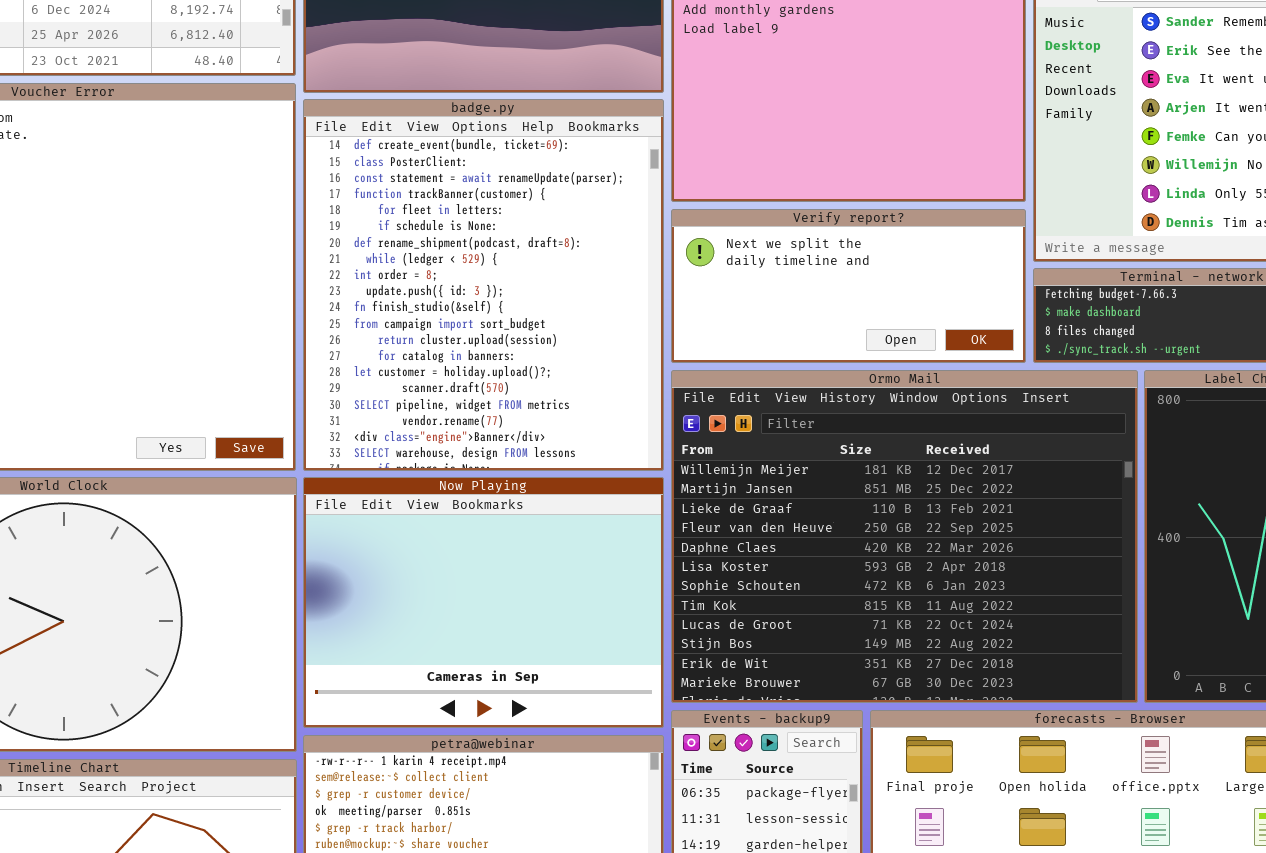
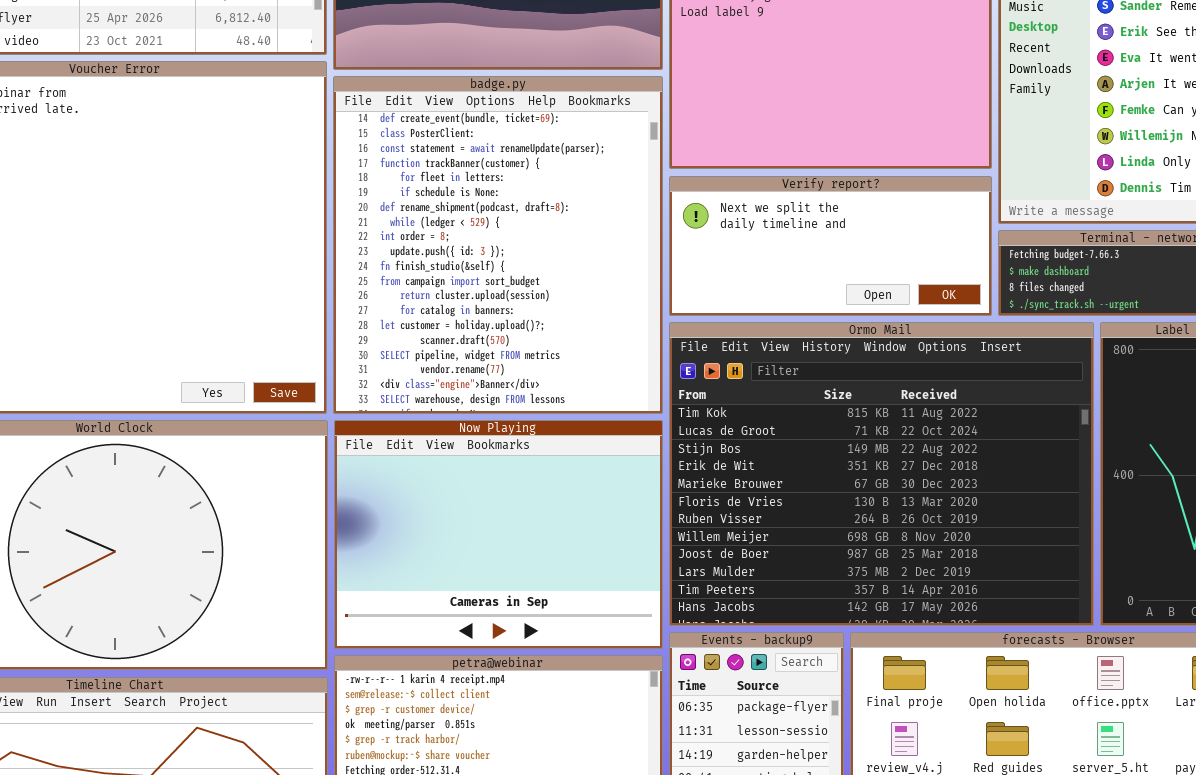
Ormo Mail: [671,370,1138,703] -> [669,322,1094,626], scrolled down 7 rows

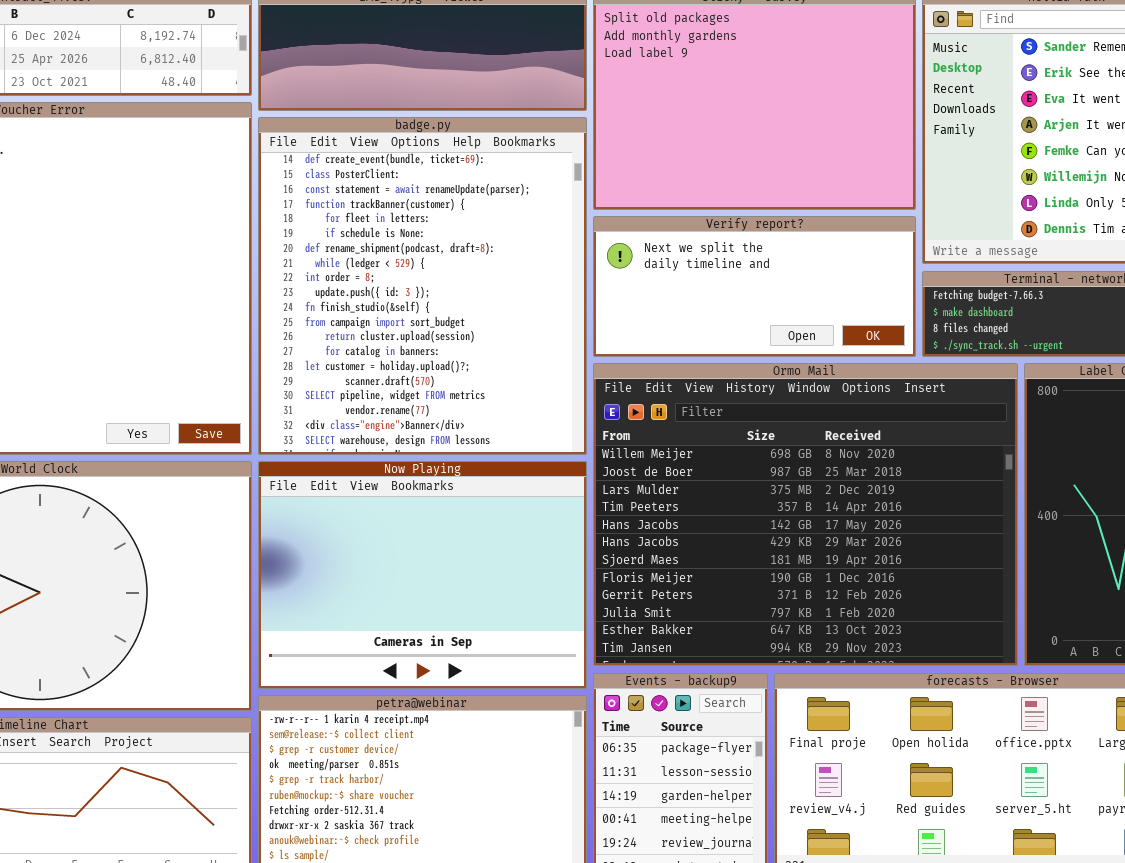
Ormo Mail: [669,322,1094,626] -> [593,363,1018,666], scrolled down 7 rows

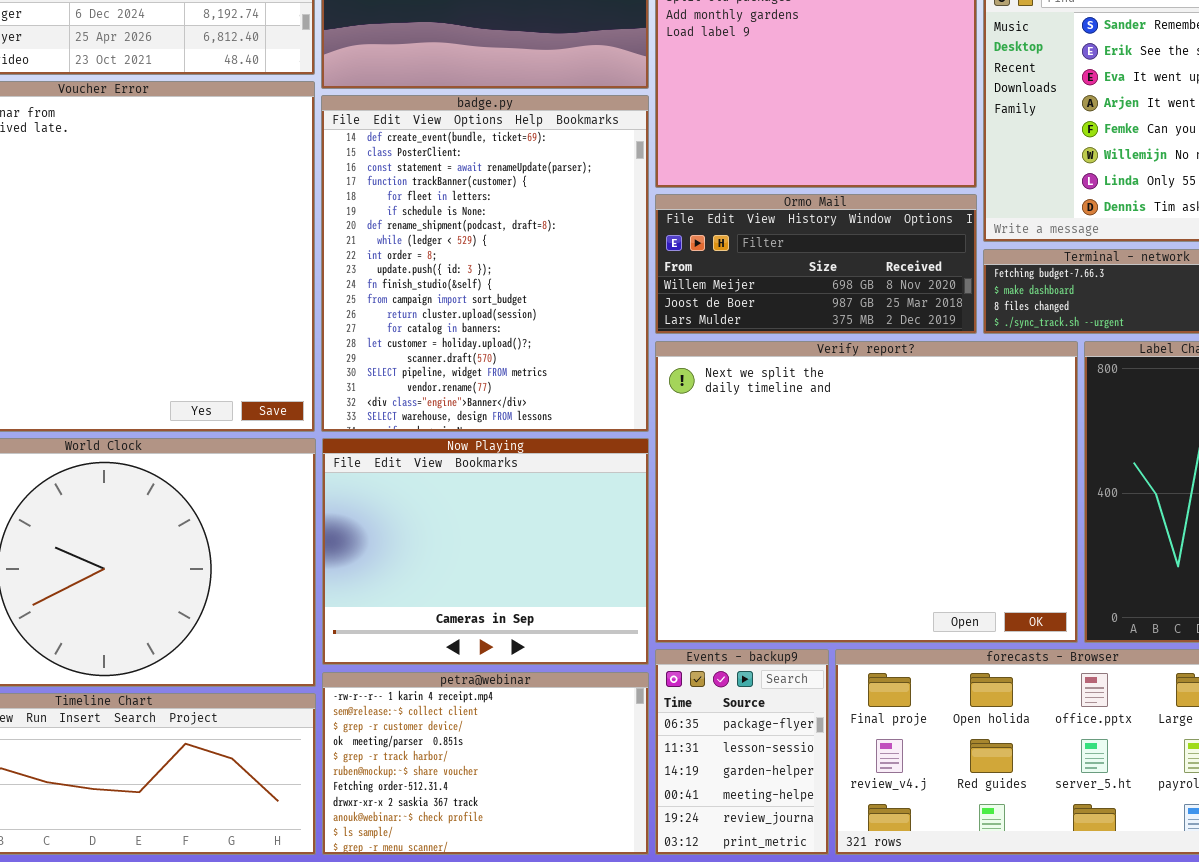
Verify report?: [593,216,916,357] -> [655,341,1078,643], moved, resized
Ormo Mail: [593,363,1018,666] -> [655,194,977,334], moved, resized

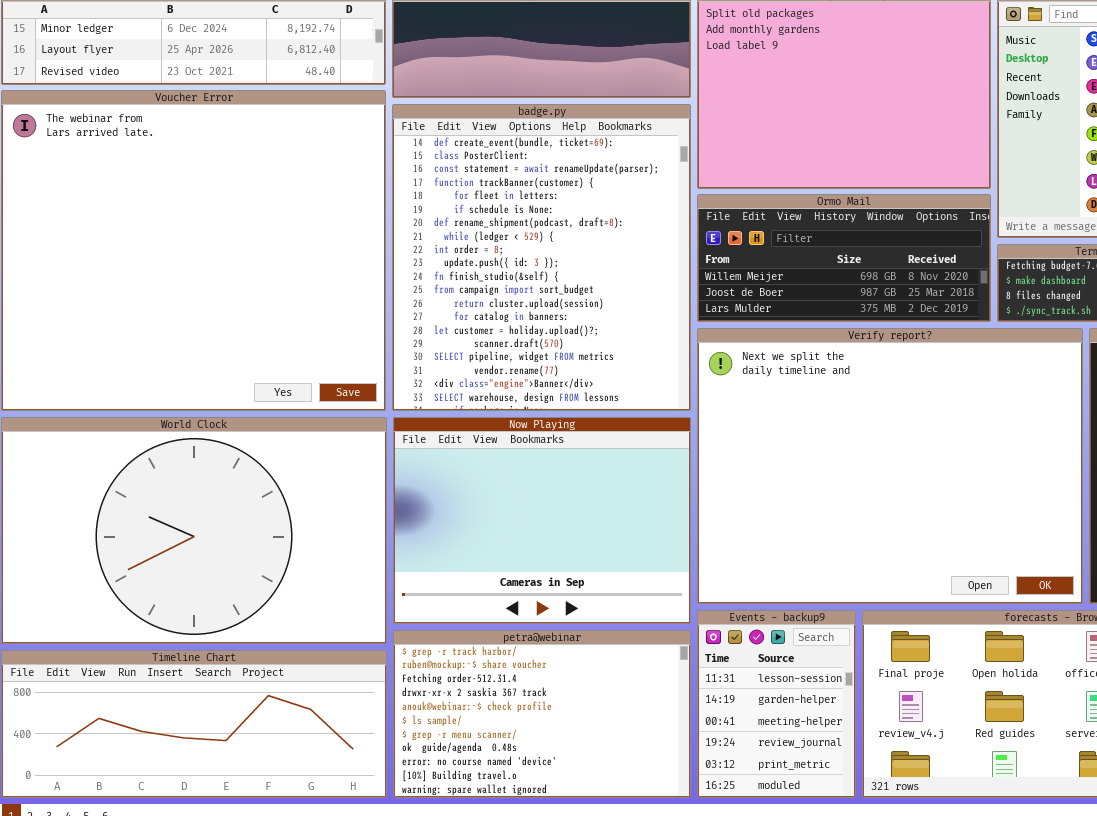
Events - backup9: [655,649,829,855] -> [697,610,856,798], scrolled down 1 row
petra@webinar: [322,672,649,855] -> [393,630,691,798], scrolled down 4 rows

